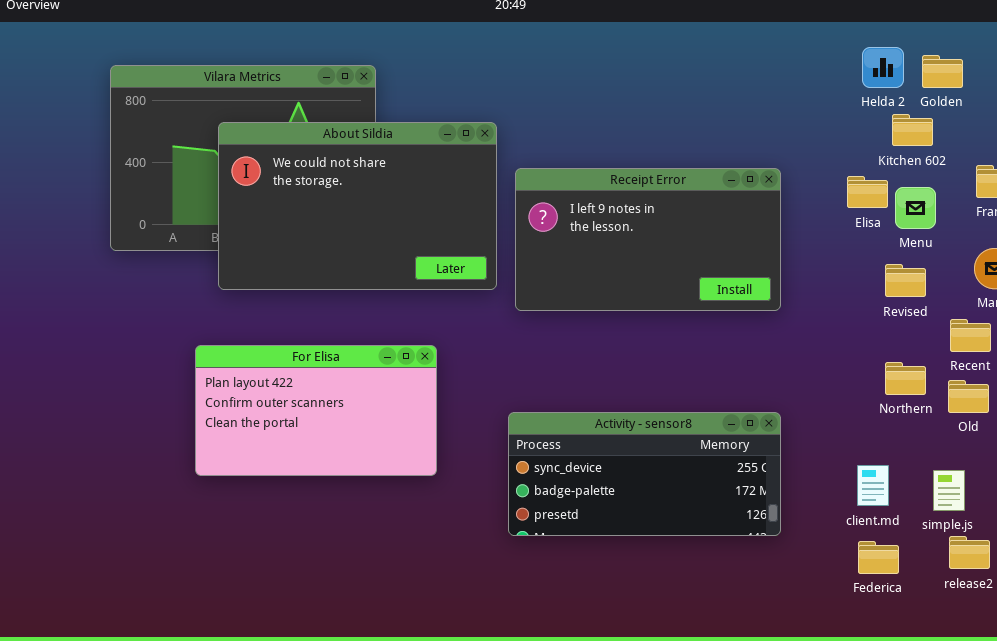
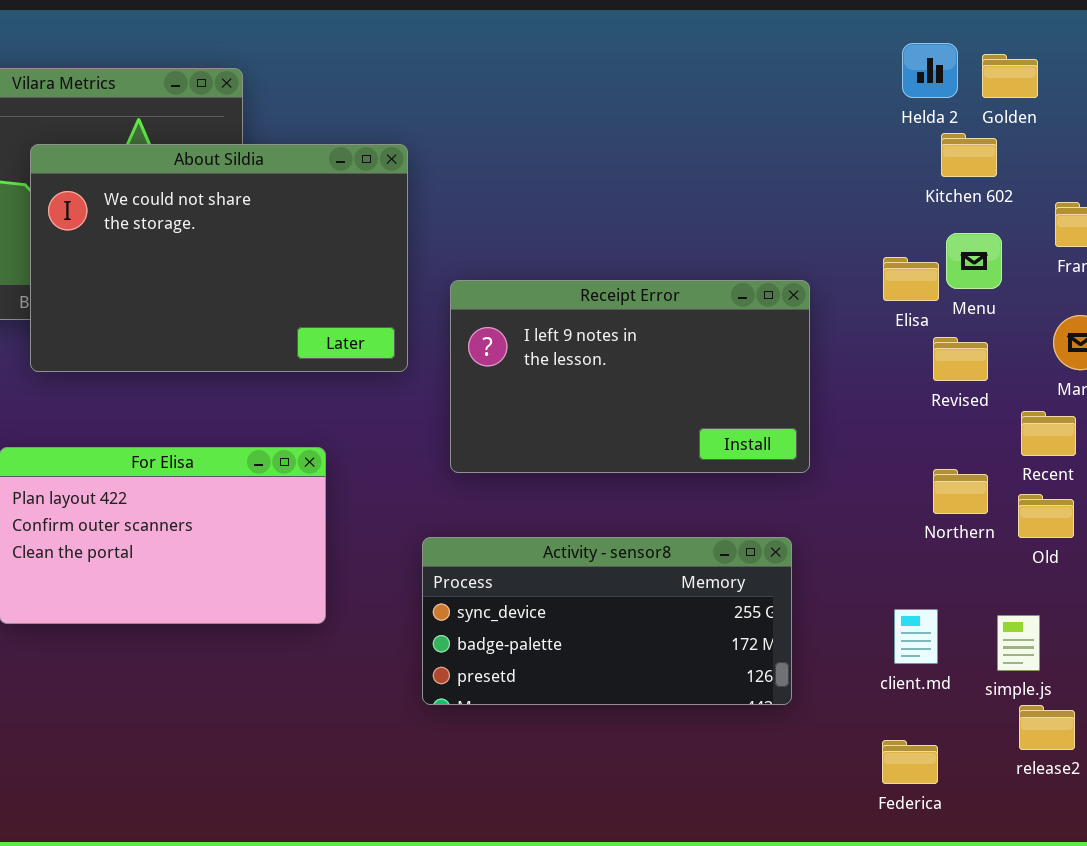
Receipt Error: [515,168,781,311] -> [450,280,810,473], moved
Elisa: [847,176,888,208] -> [883,257,939,301], moved
Federica: [858,541,899,574] -> [882,740,938,784], moved

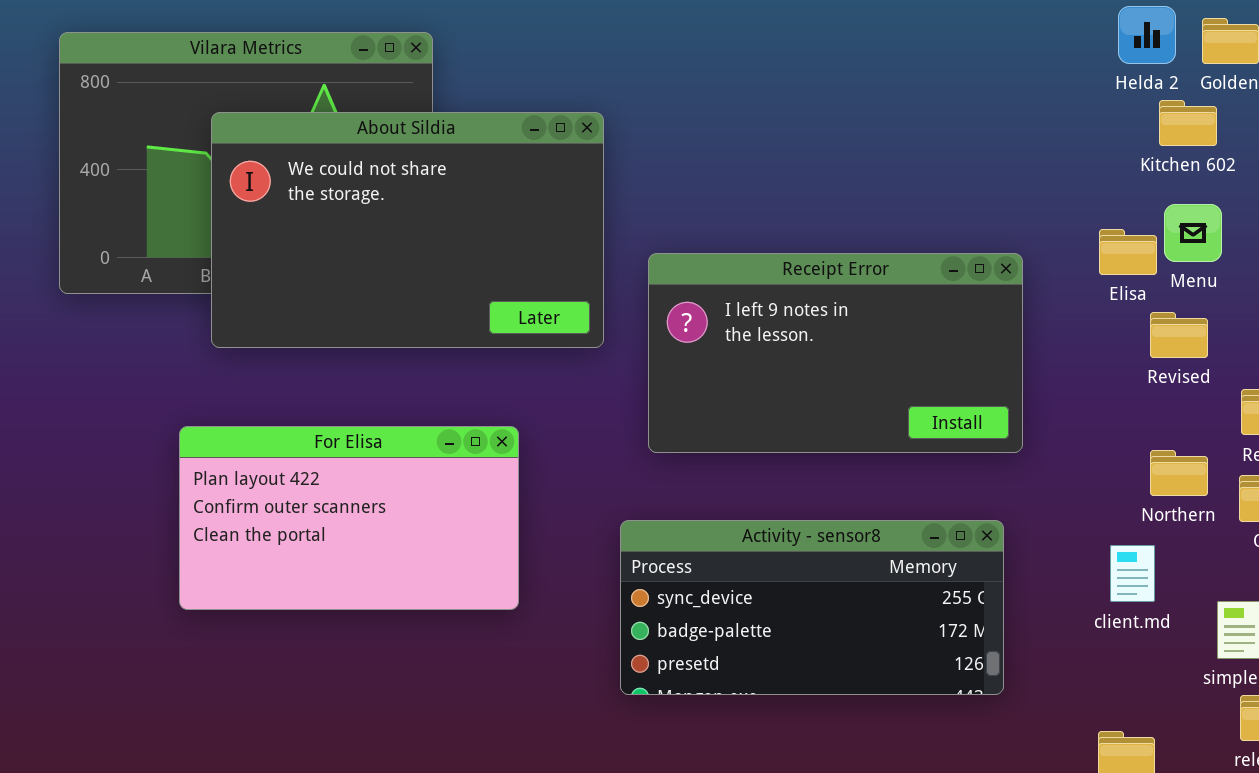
client.md: [894,609,938,664] -> [1110,545,1155,602], moved

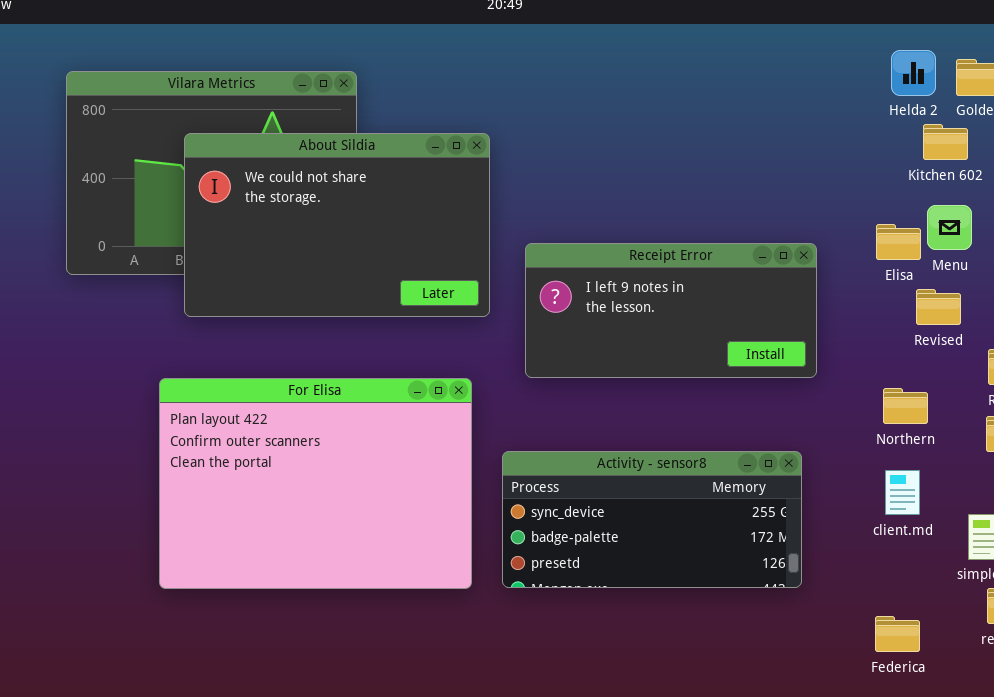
Receipt Error: [648,253,1023,453] -> [525,243,817,378], resized
For Elisa: [179,426,519,610] -> [159,378,472,589], resized
Northern: [1150,450,1208,496] -> [883,388,928,424], moved

